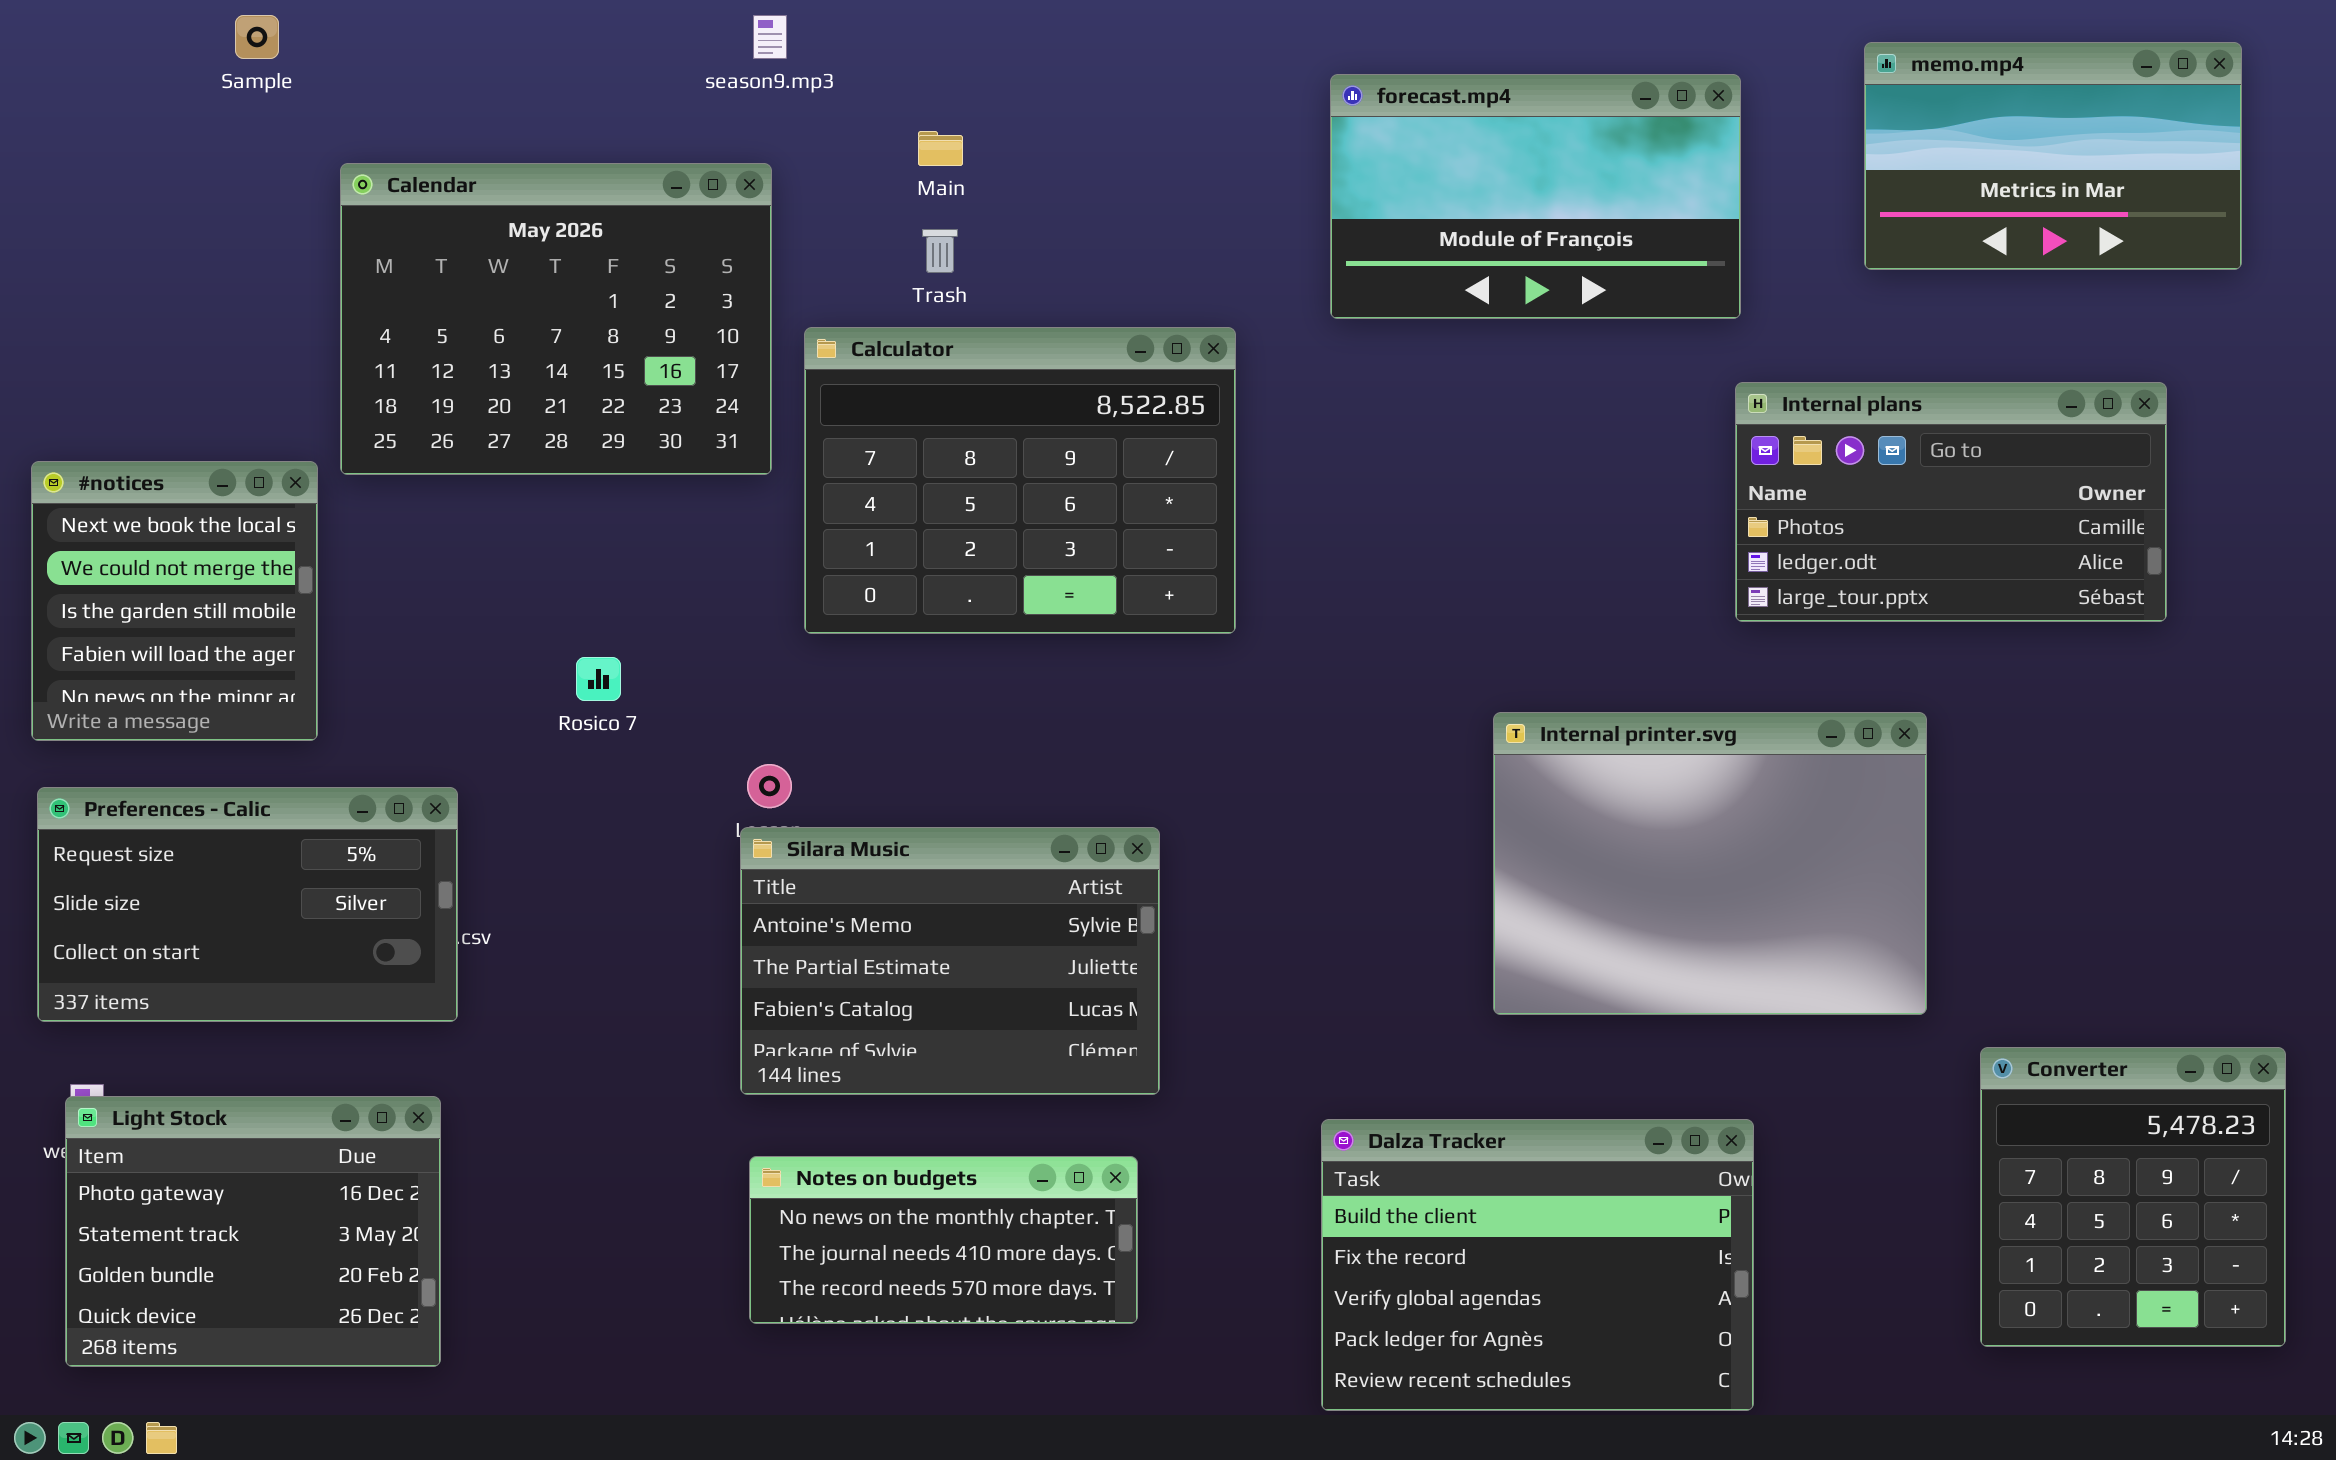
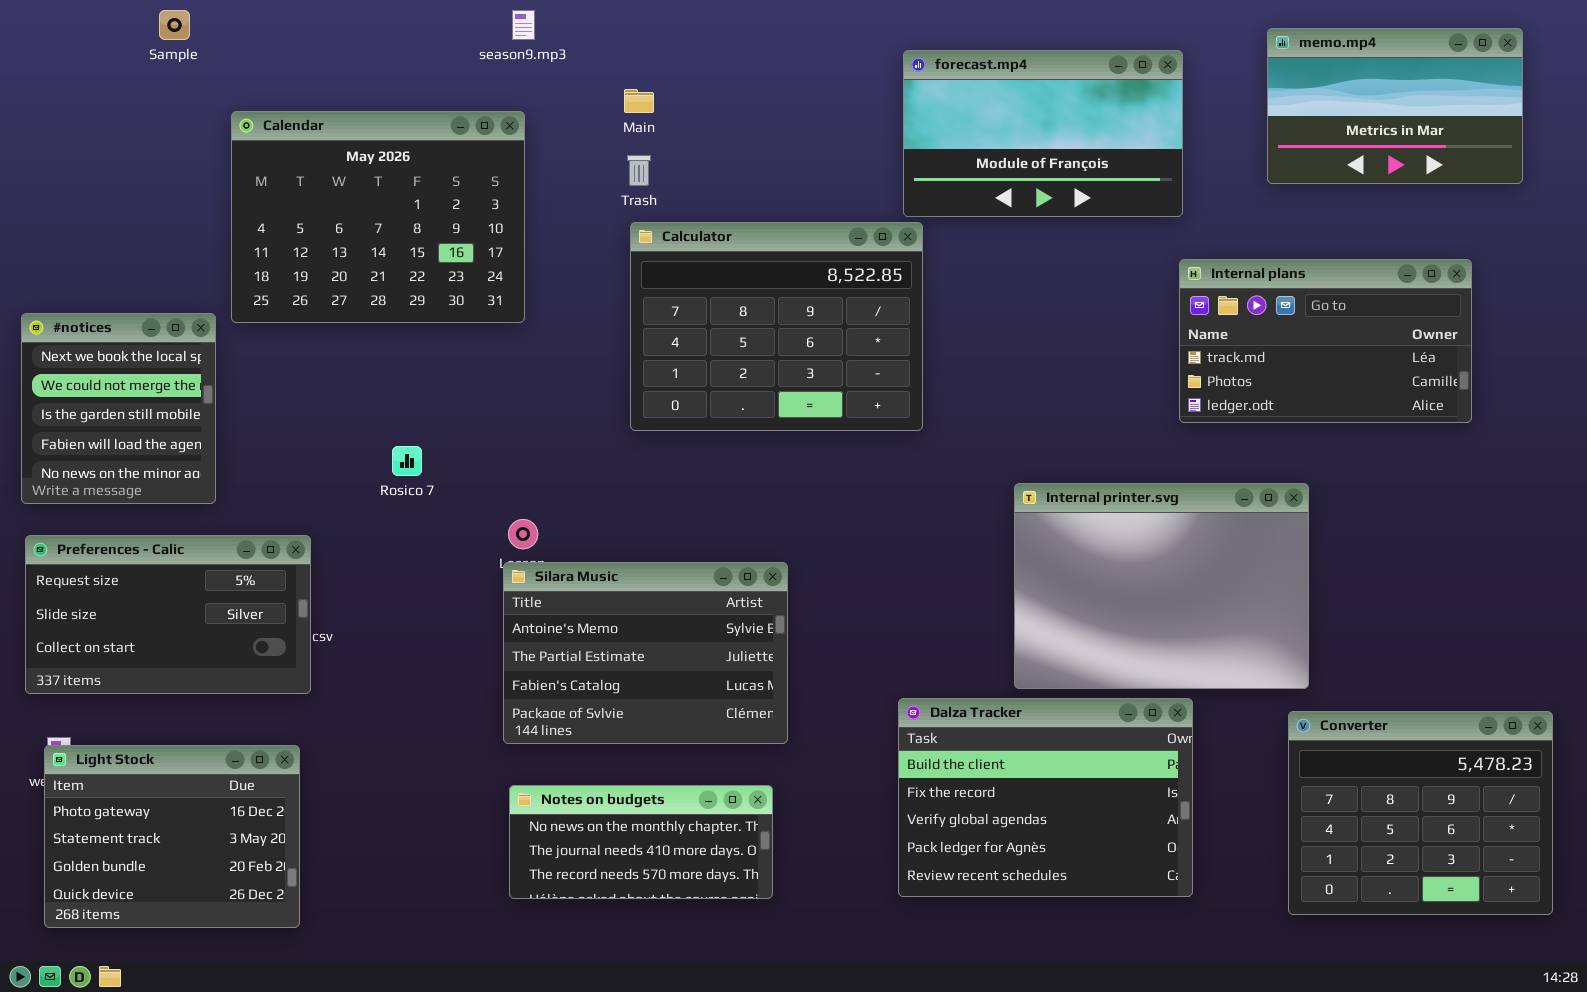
Calculator: [804,327,1236,634] -> [630,222,923,431], moved
Internal plans: [1735,382,2167,622] -> [1179,259,1472,423], scrolled up 1 row
Converter: [1980,1047,2286,1347] -> [1288,711,1553,915], resized
Dalza Tracker: [1321,1119,1754,1411] -> [898,698,1193,897], moved

